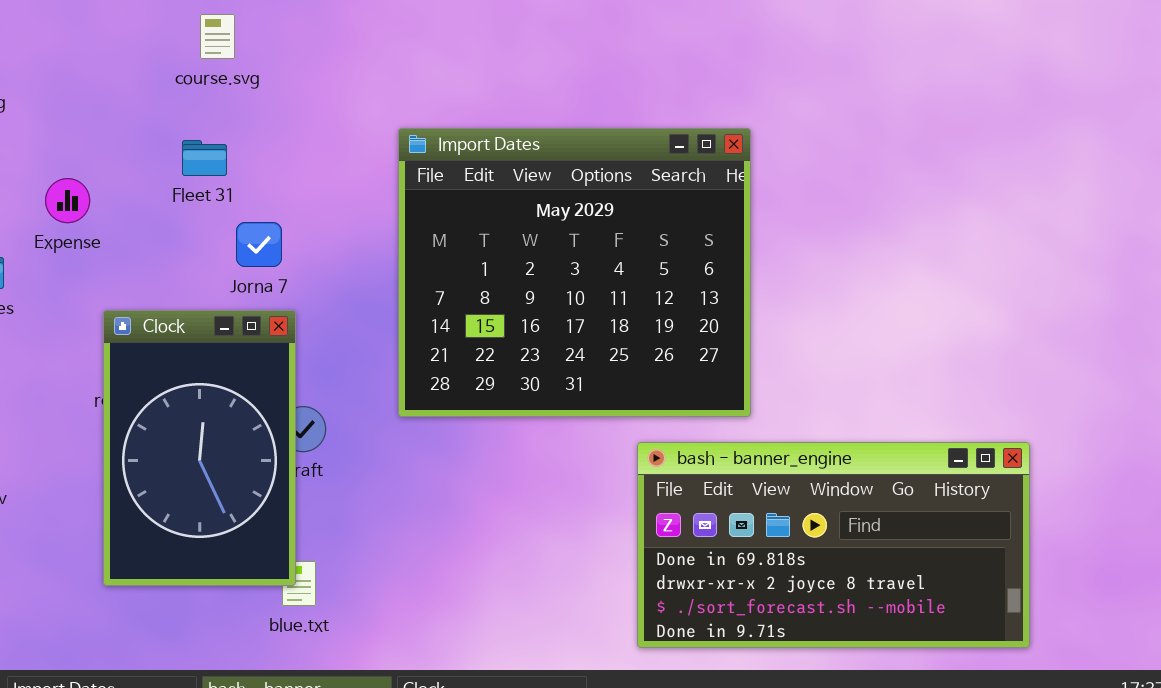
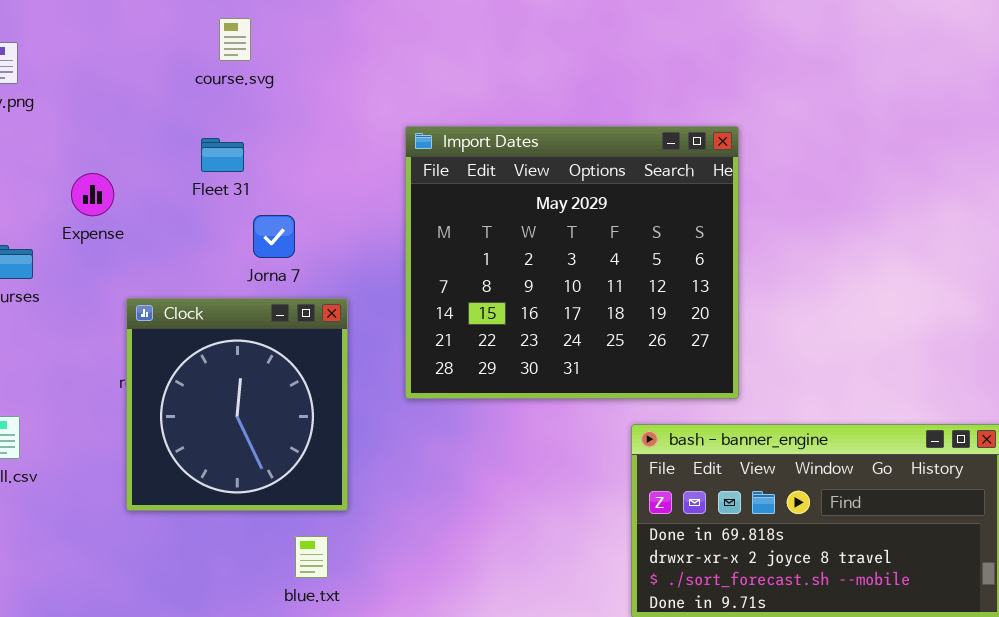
Clock: [103,310,296,586] -> [126,298,348,511], resized

